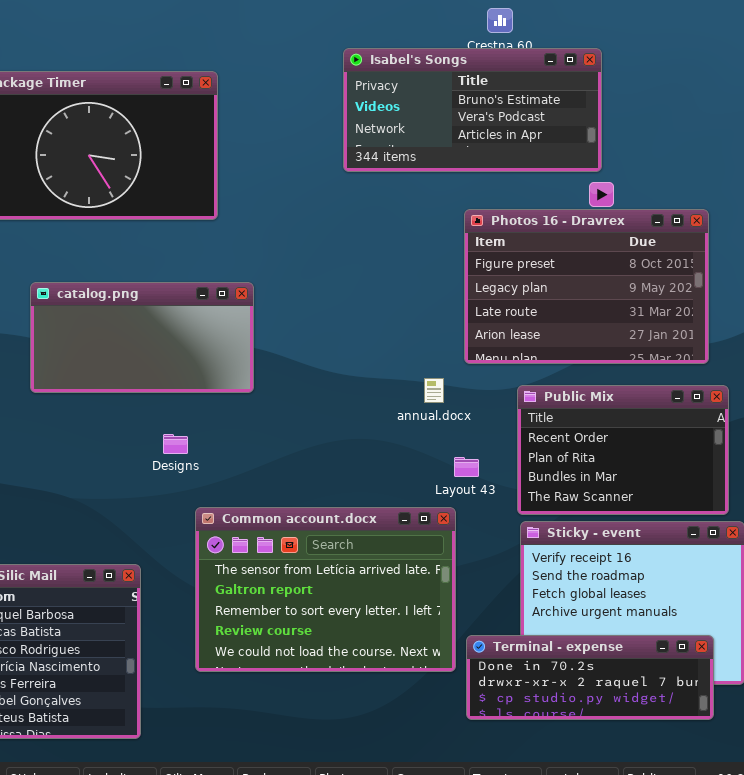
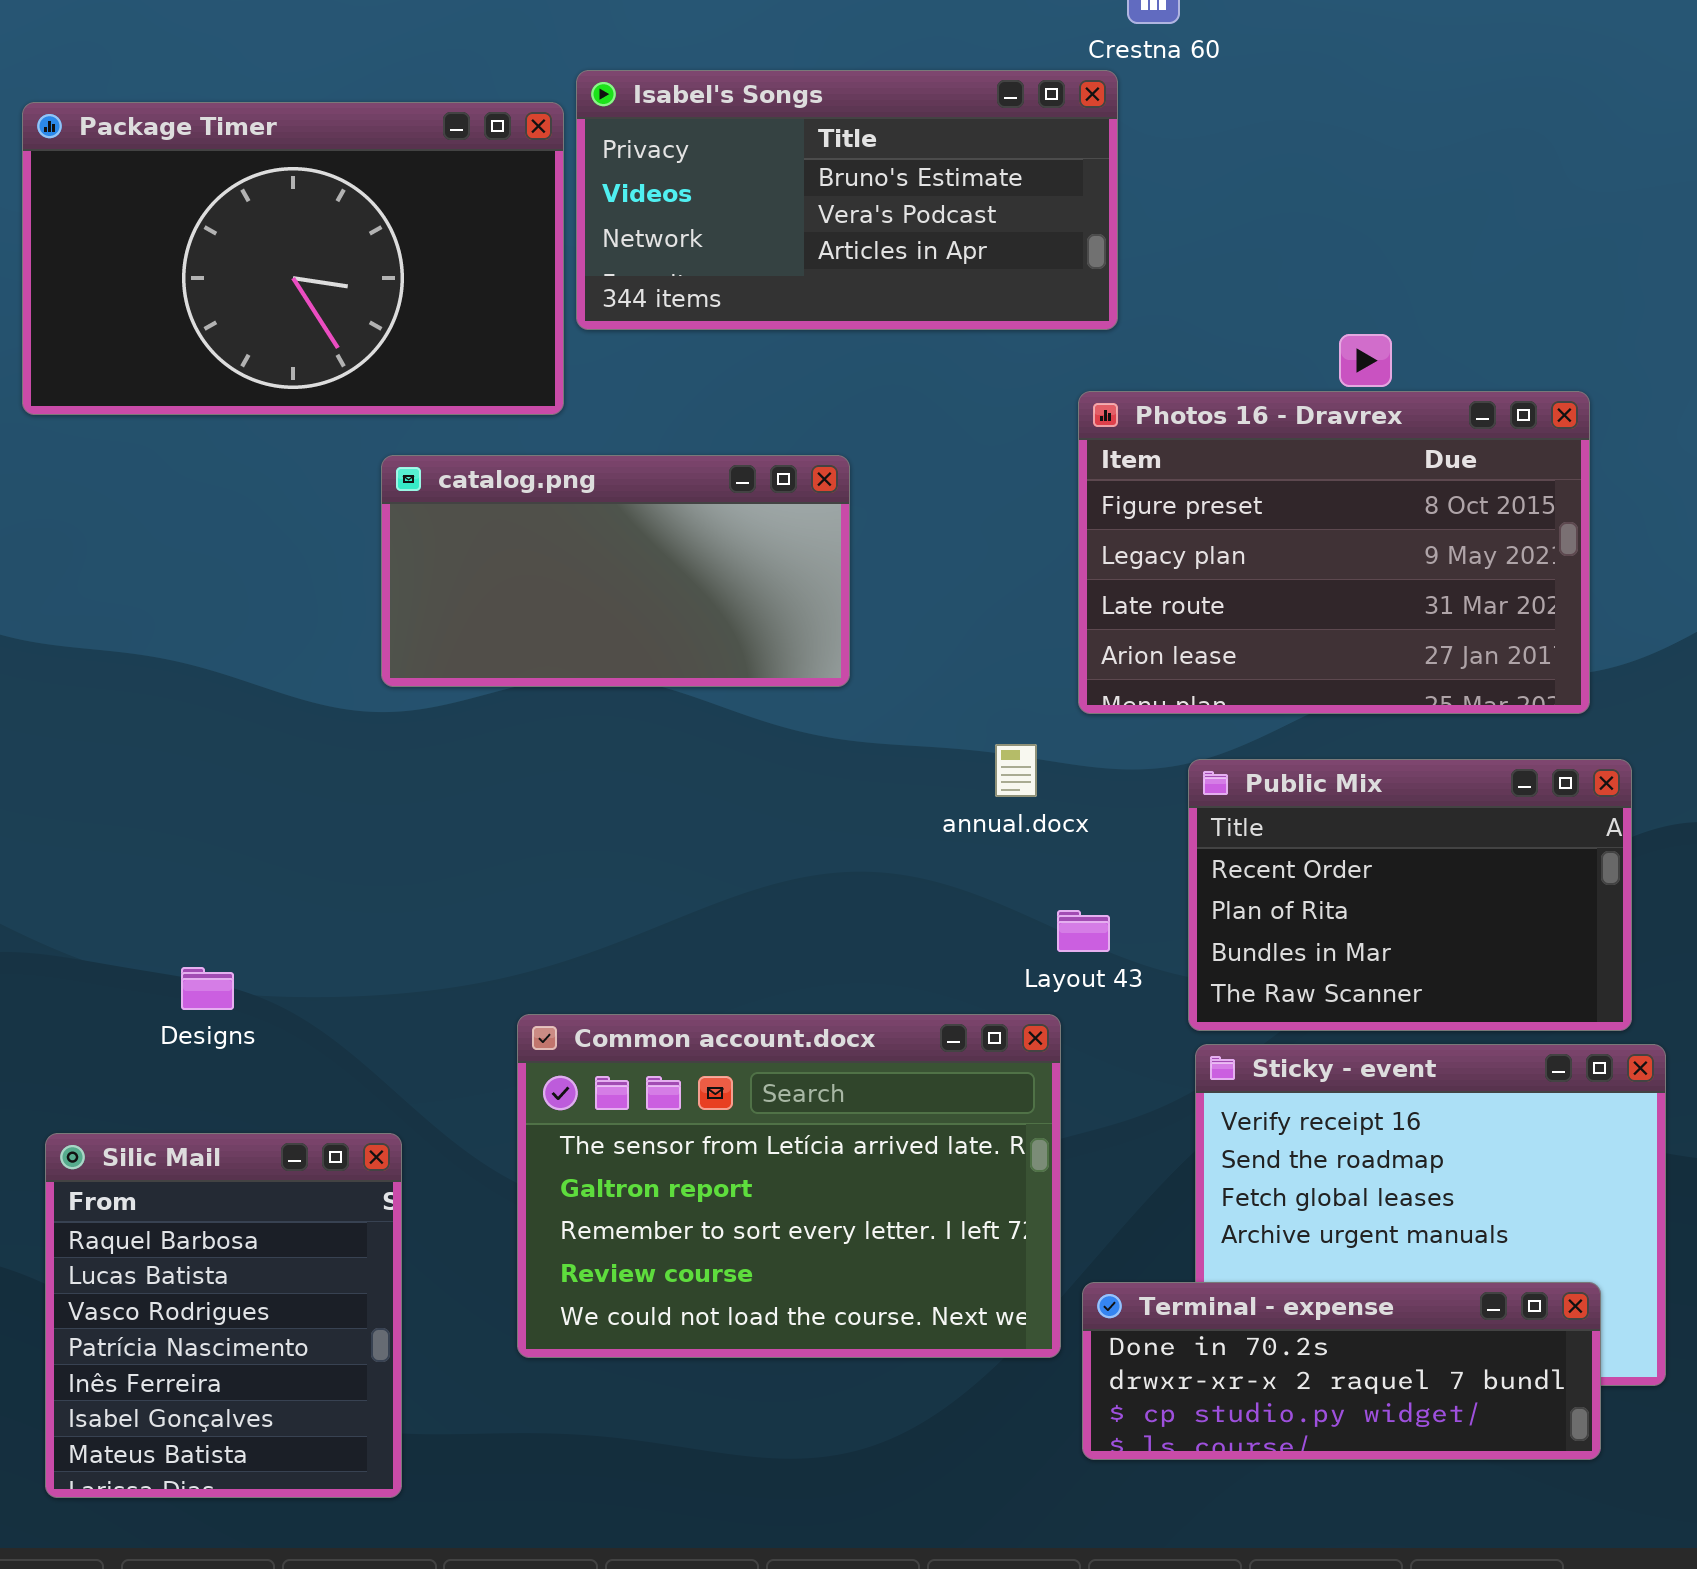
Isabel's Songs: [343,48,602,172] -> [576,70,1118,330], moved
catalog.png: [30,282,254,393] -> [381,455,850,687], moved
Designs: [163,434,188,454] -> [181,967,234,1010], moved

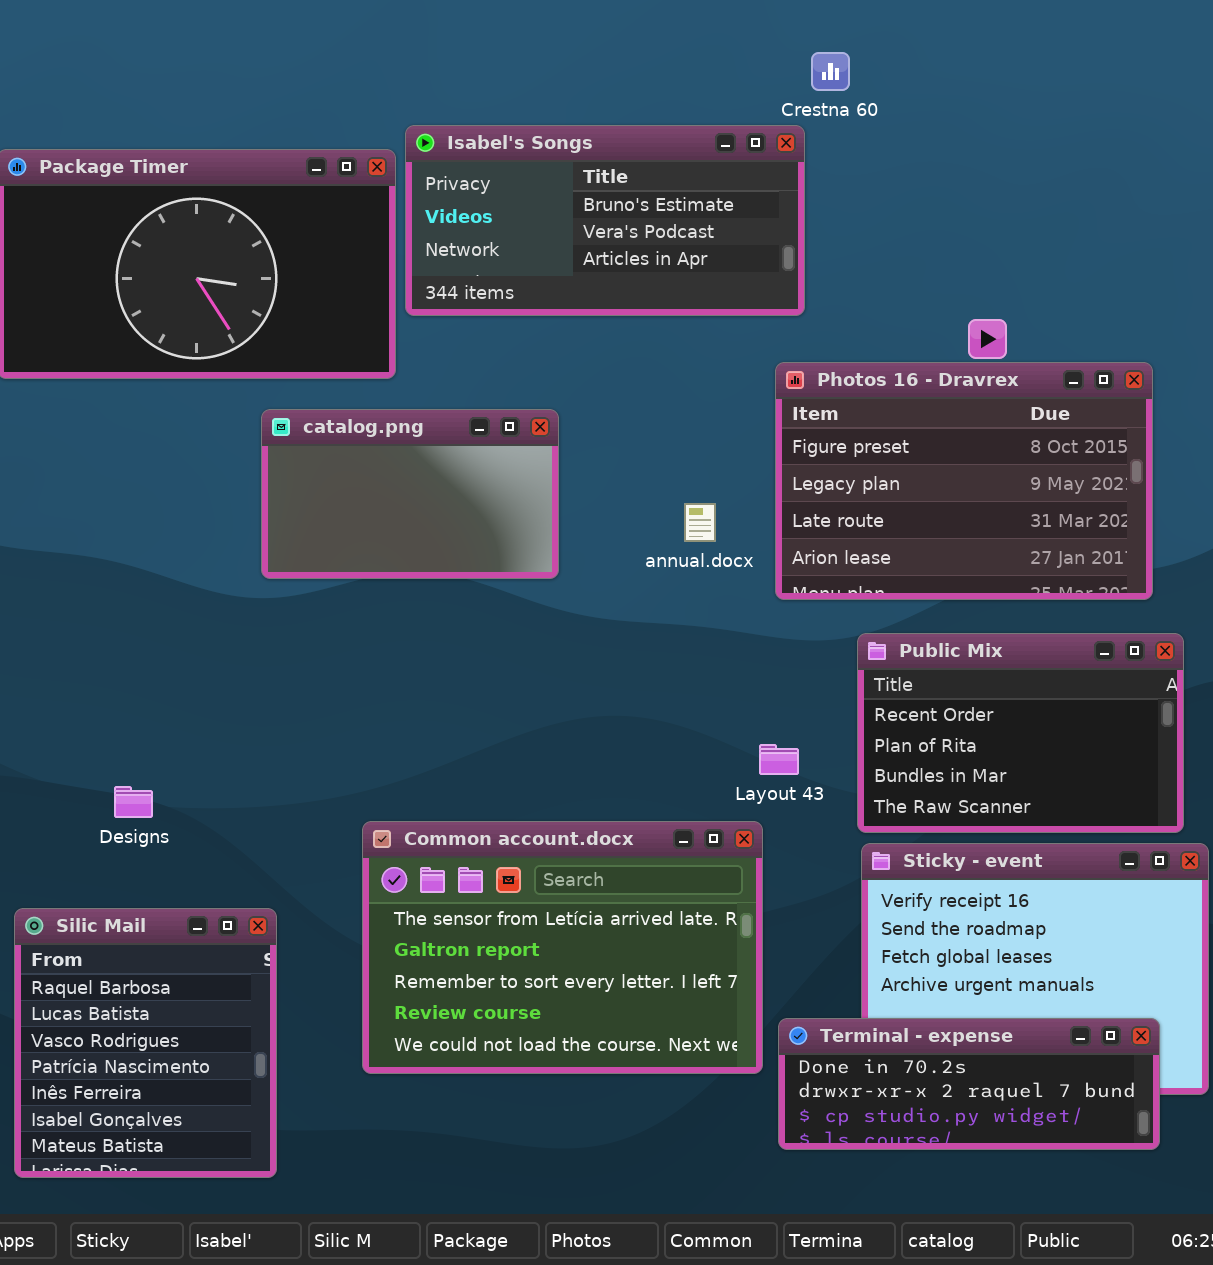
catalog.png: [381,455,850,687] -> [261,409,559,579], resized
annual.docx: [995,744,1037,797] -> [684,503,716,542], moved

